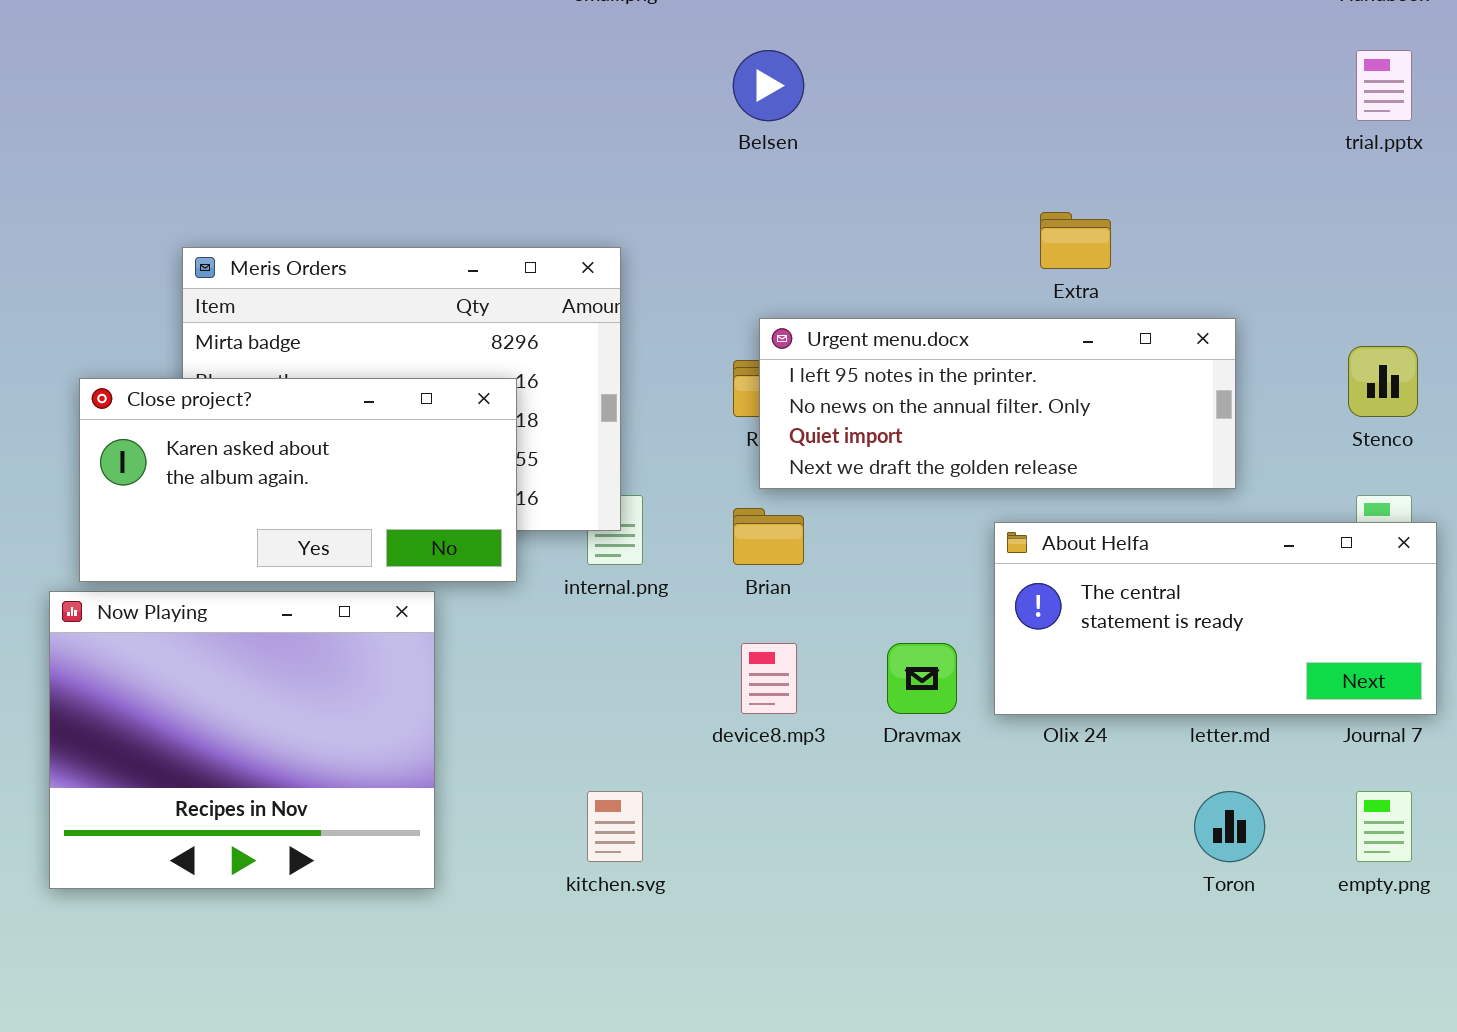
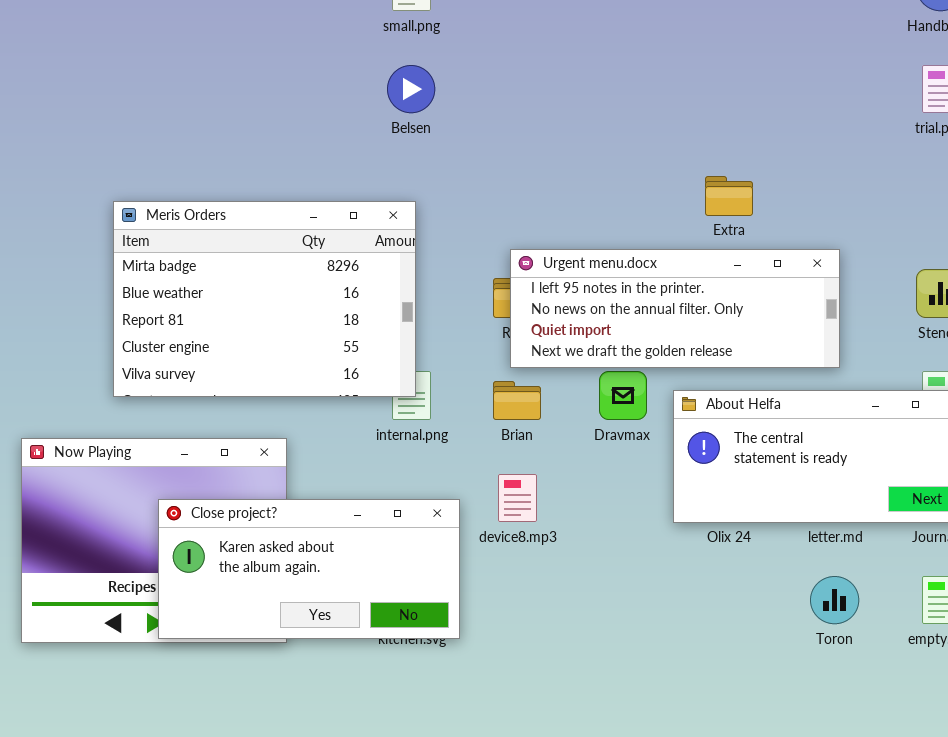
Belsen: [733,50,804,121] -> [387,65,435,113], moved
Close project?: [79,378,517,582] -> [158,499,460,639], moved
Dravmax: [887,643,957,714] -> [599,371,647,420], moved

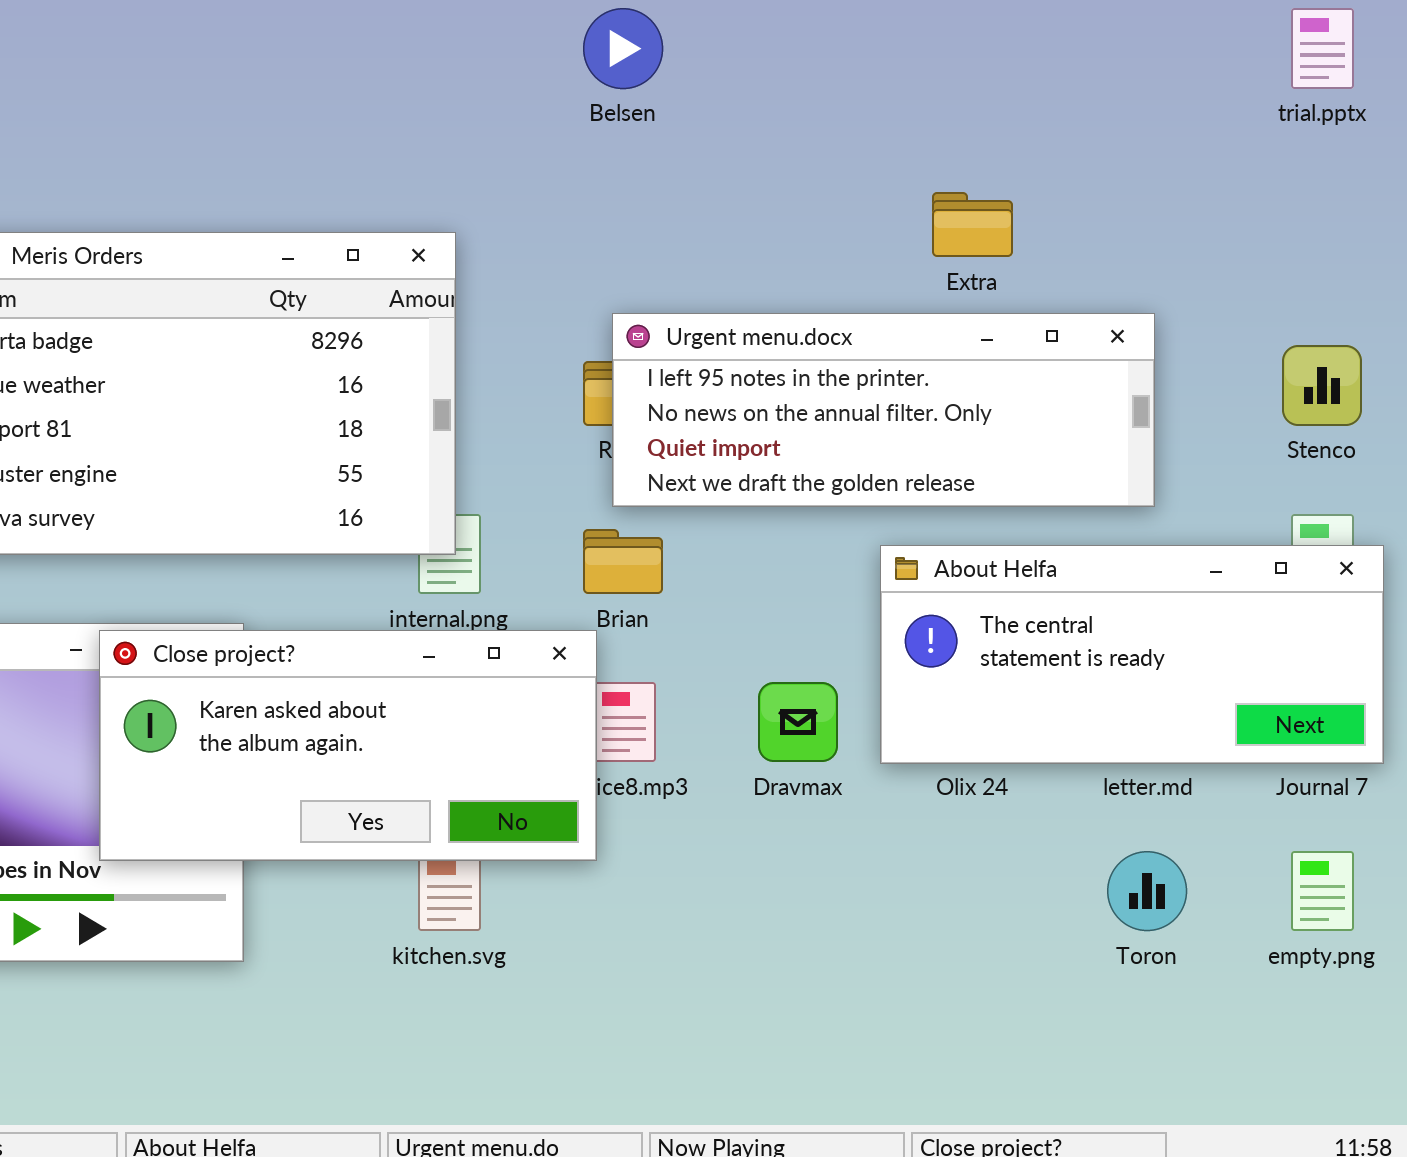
Belsen: [387,65,435,113] -> [583,8,663,89], moved
Dravmax: [599,371,647,420] -> [758,682,838,762], moved
Close project?: [158,499,460,639] -> [99,630,597,861], moved

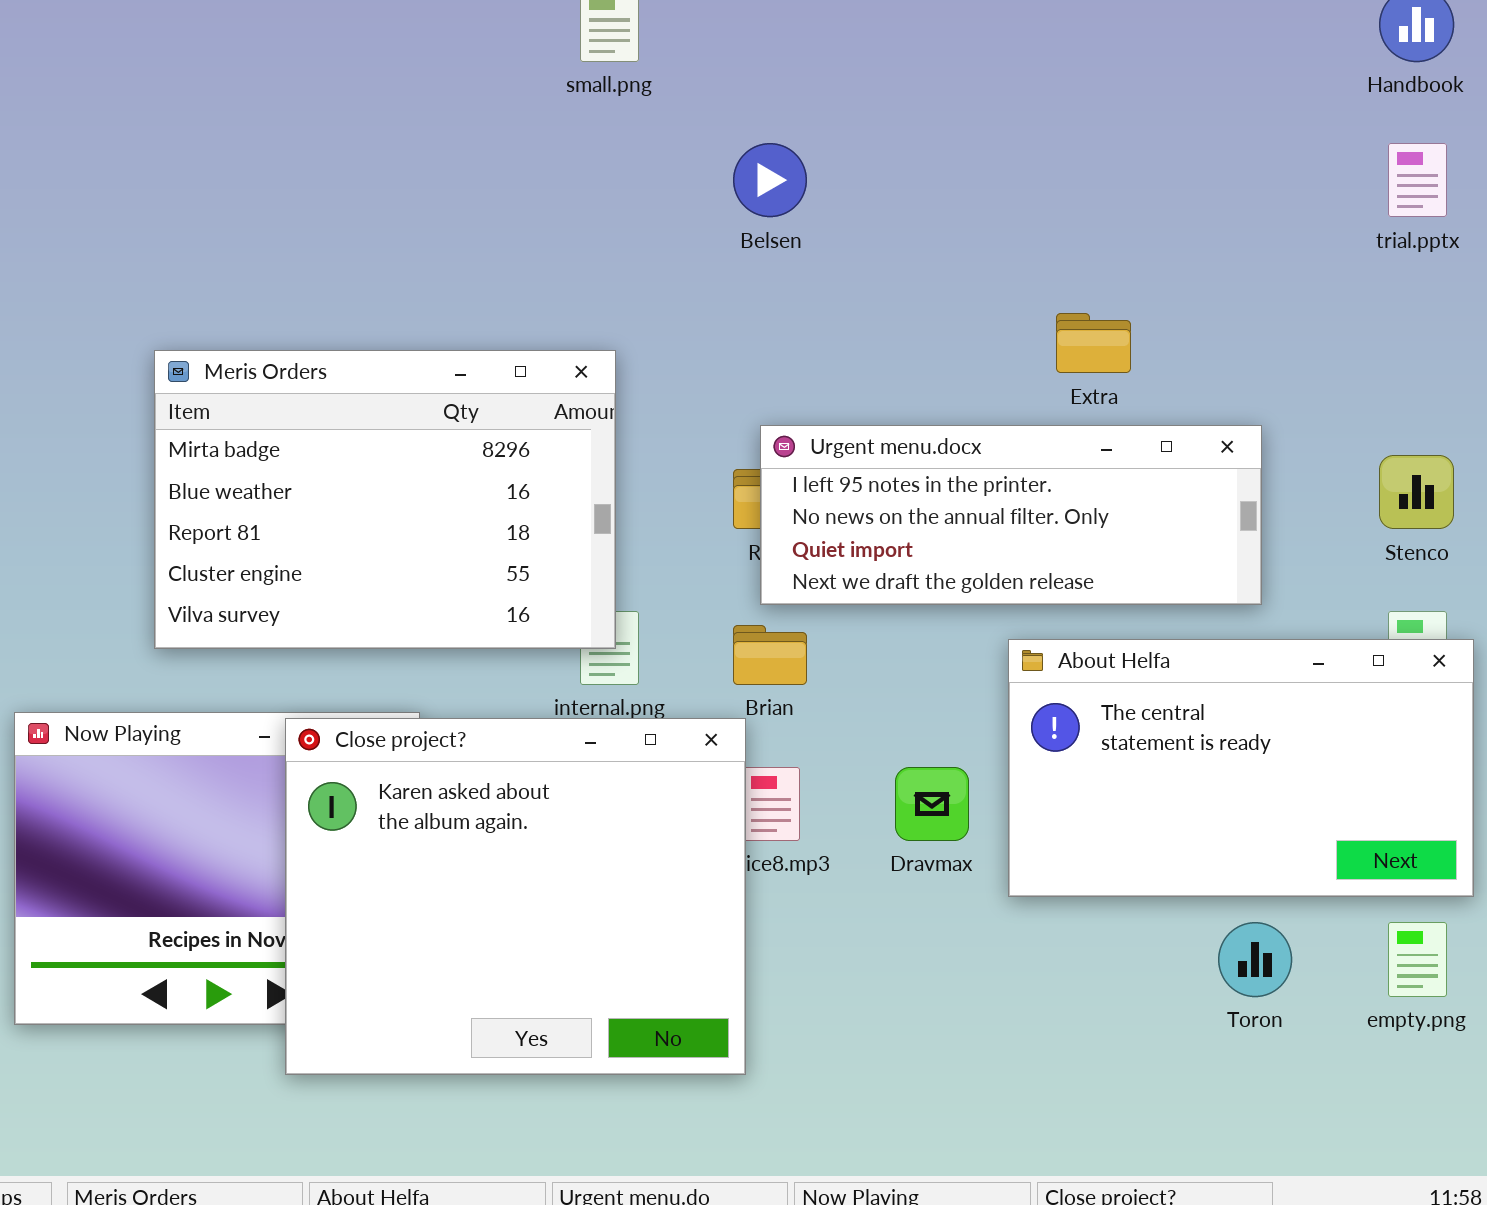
About Helfa: [880,545,1384,764] -> [1008,639,1474,897], resized
Close project?: [99,630,597,861] -> [285,718,746,1075], resized

